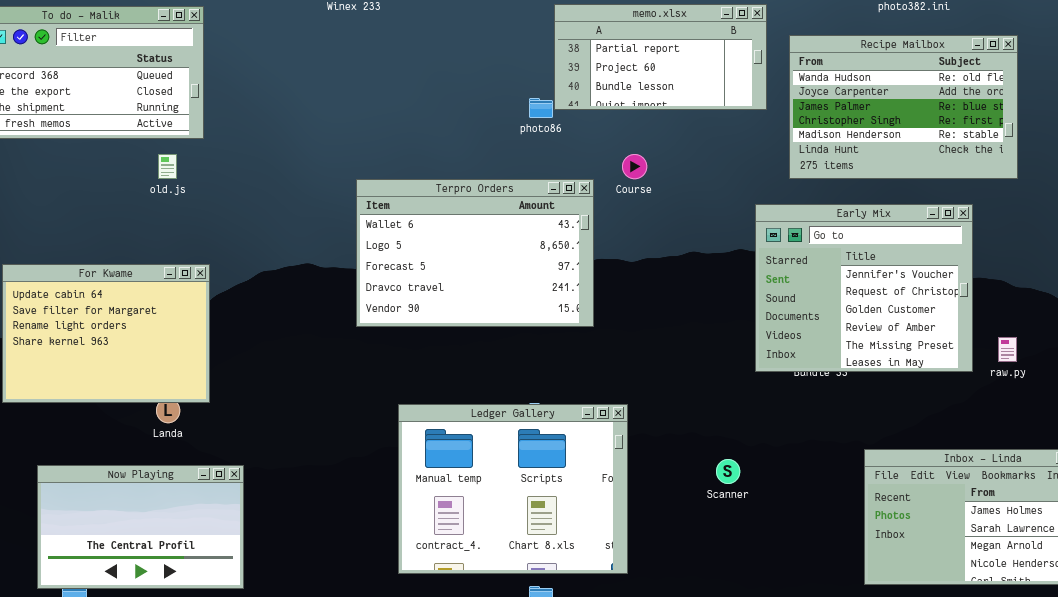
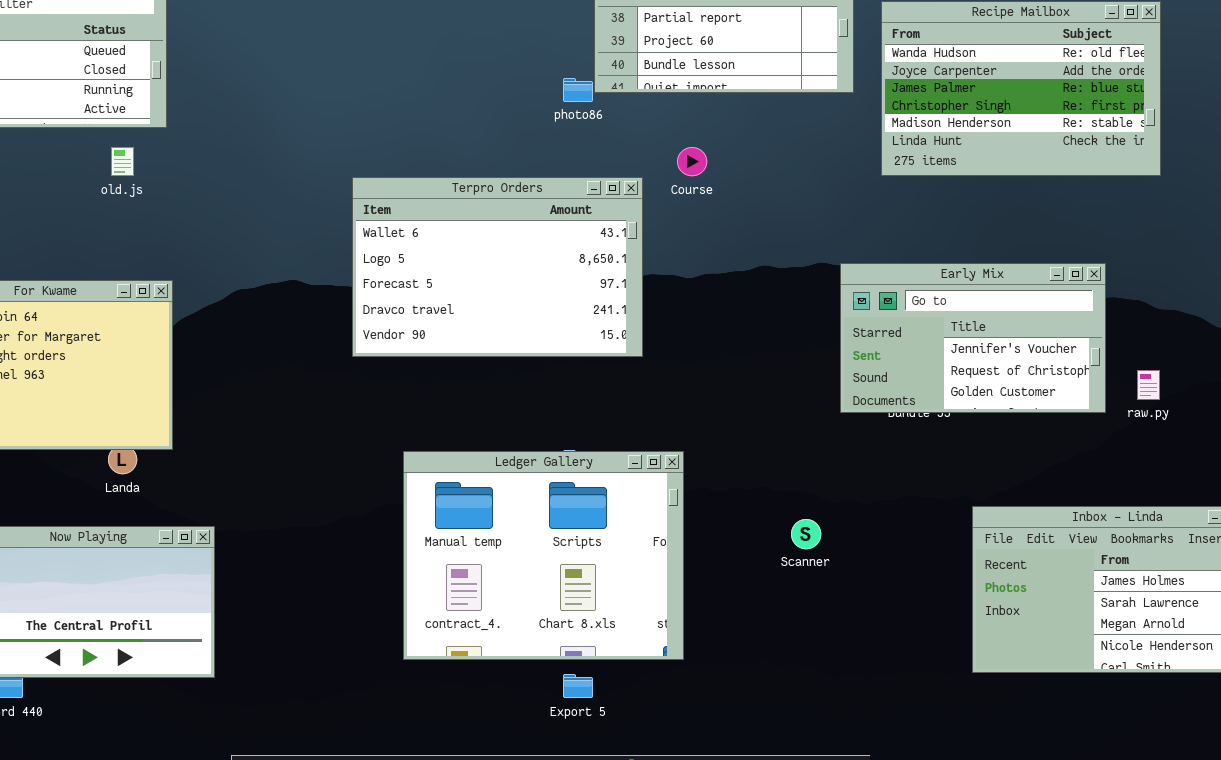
Early Mix: [755,204,973,372] -> [840,263,1106,413], resized

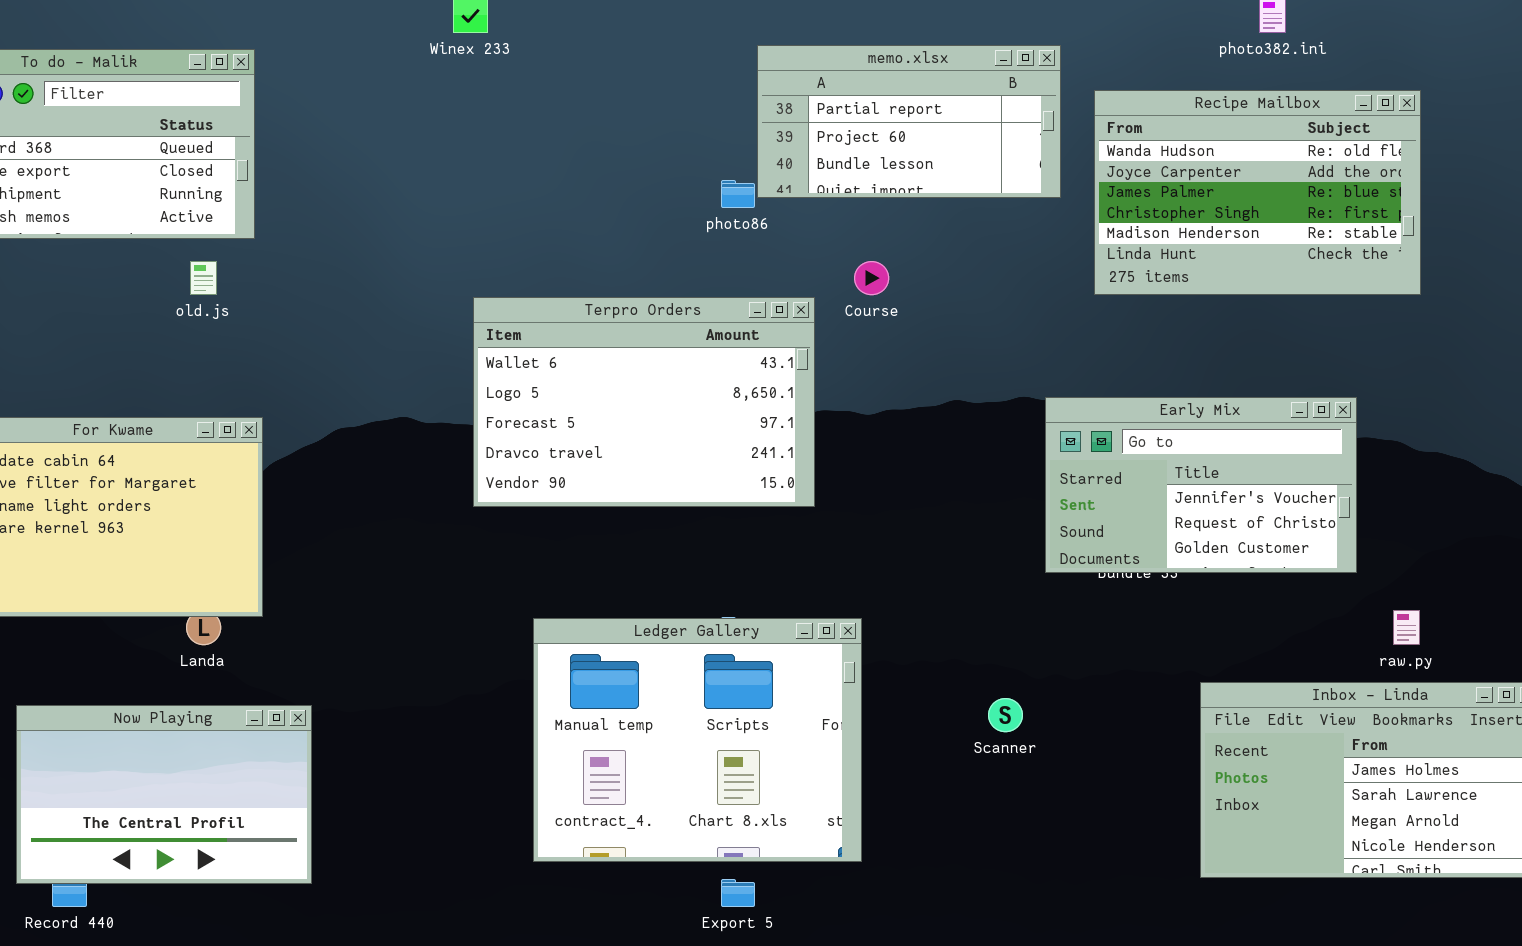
raw.py: [1137,370,1160,400] -> [1393,610,1420,645], moved

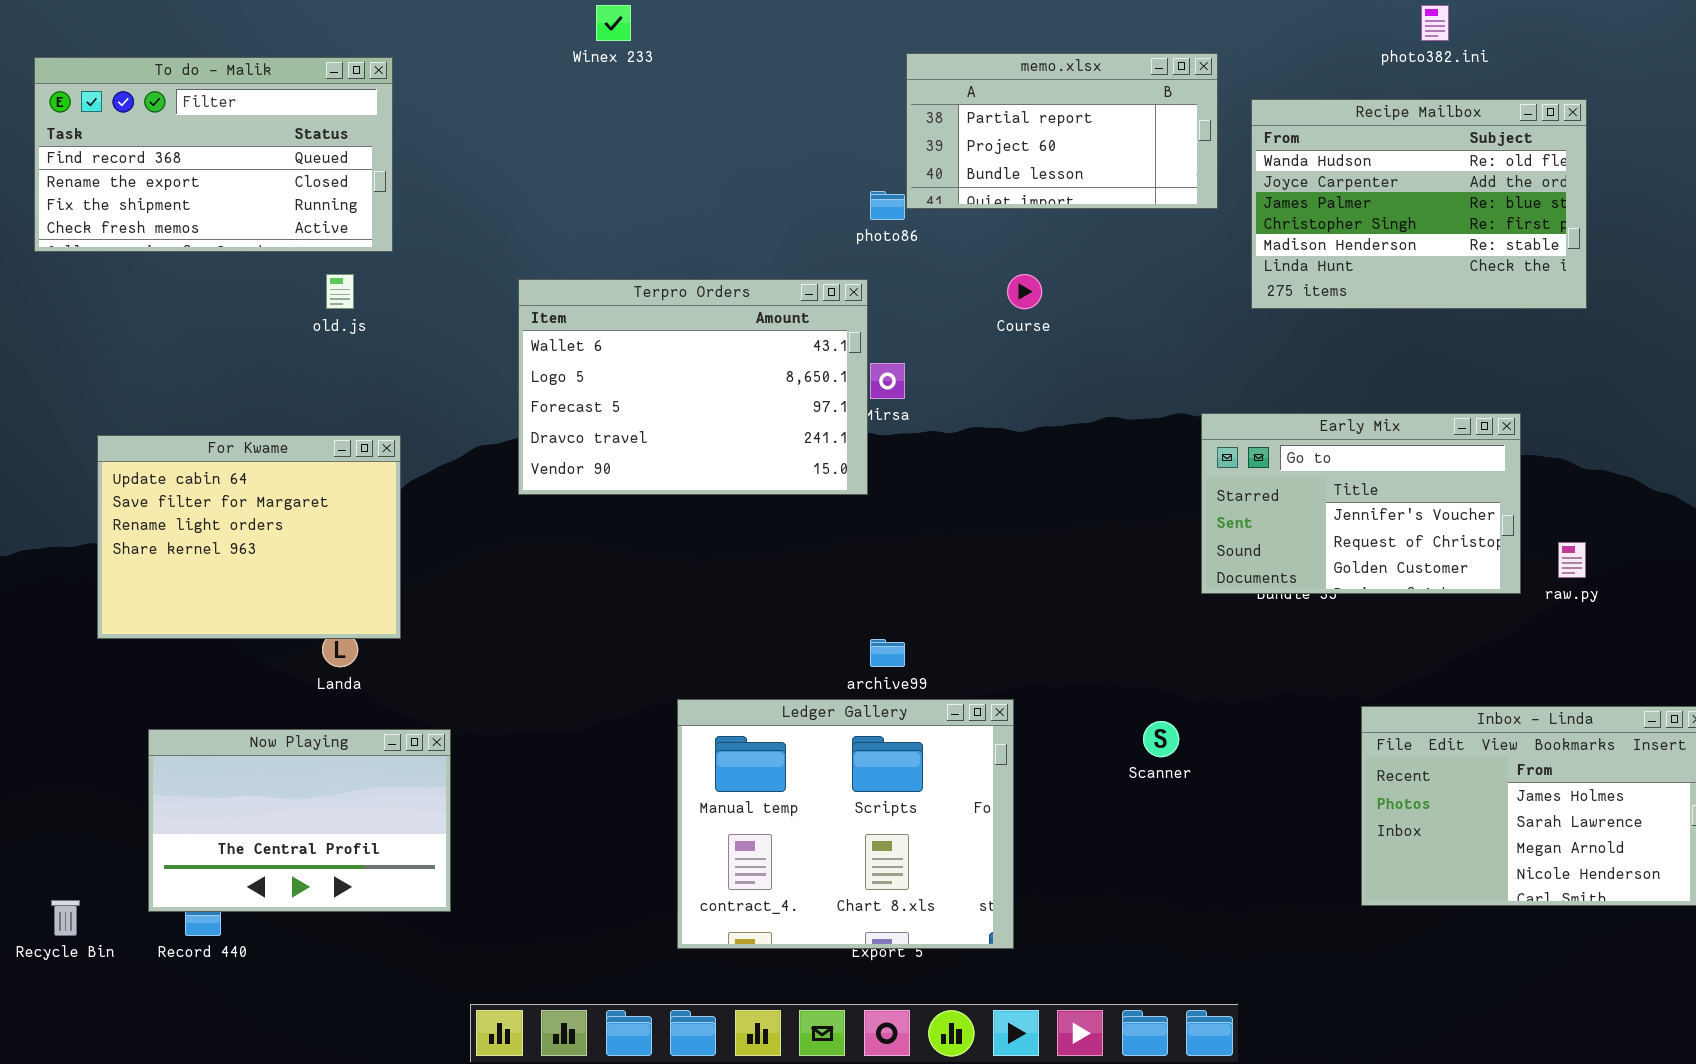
Terpro Orders: [473,297,815,507] -> [518,279,868,495], moved
raw.py: [1393,610,1420,645] -> [1558,542,1586,578], moved
Ledger Gallery: [533,618,862,862] -> [677,699,1014,949], moved

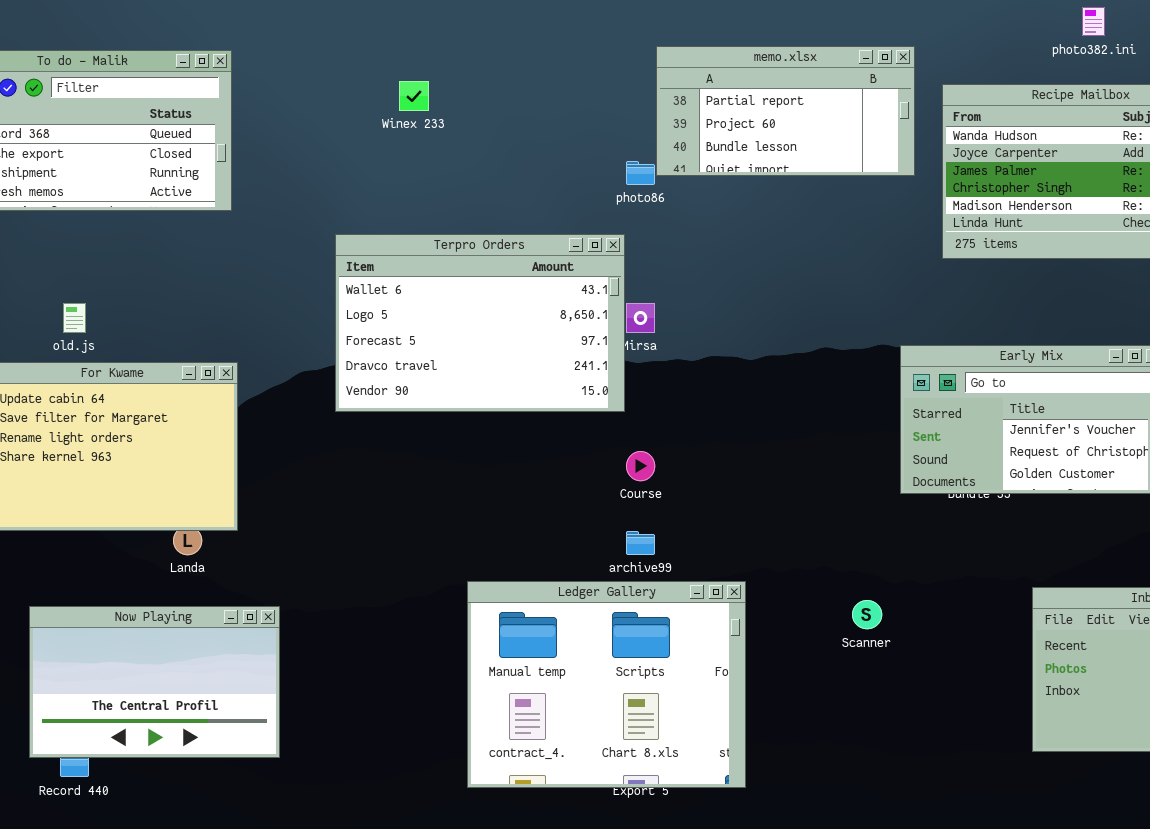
Winex 233: [596,5,631,41] -> [399,81,429,111], moved
old.js: [326,274,354,309] -> [63,303,86,333], moved
Course: [1007,274,1042,309] -> [626,451,655,481], moved

